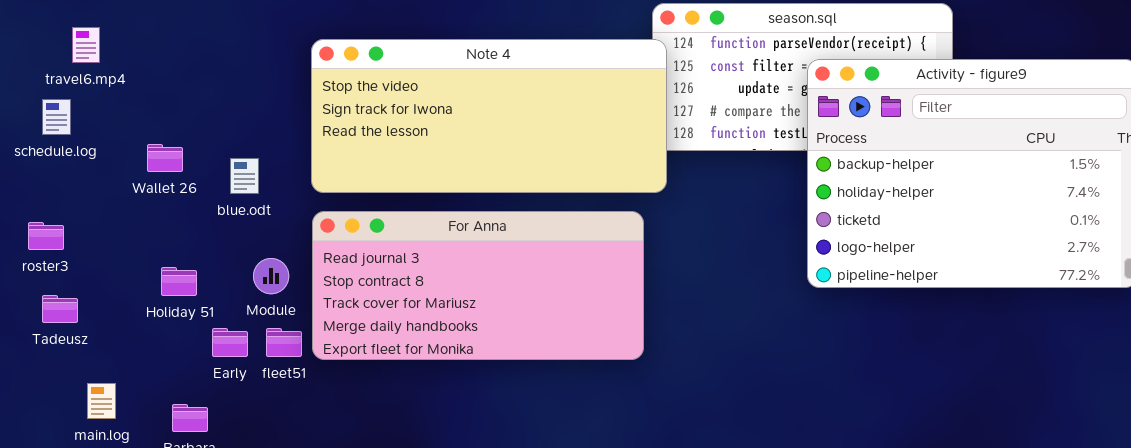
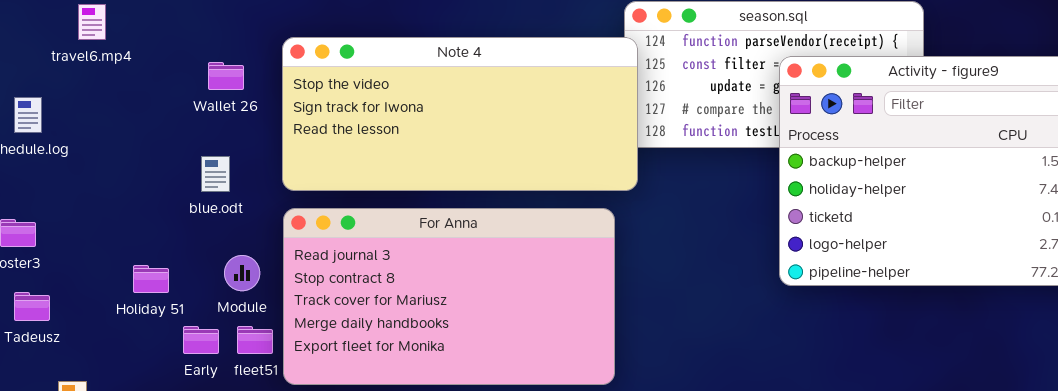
travel6.mp4: [72,27,100,63] -> [78,4,106,40], moved
Wallet 26: [147,144,183,172] -> [208,62,244,90], moved
For Anna: [312,211,644,360] -> [283,208,615,385], resized

